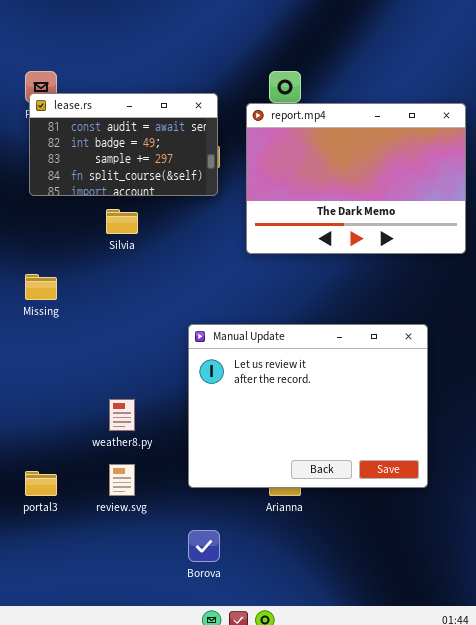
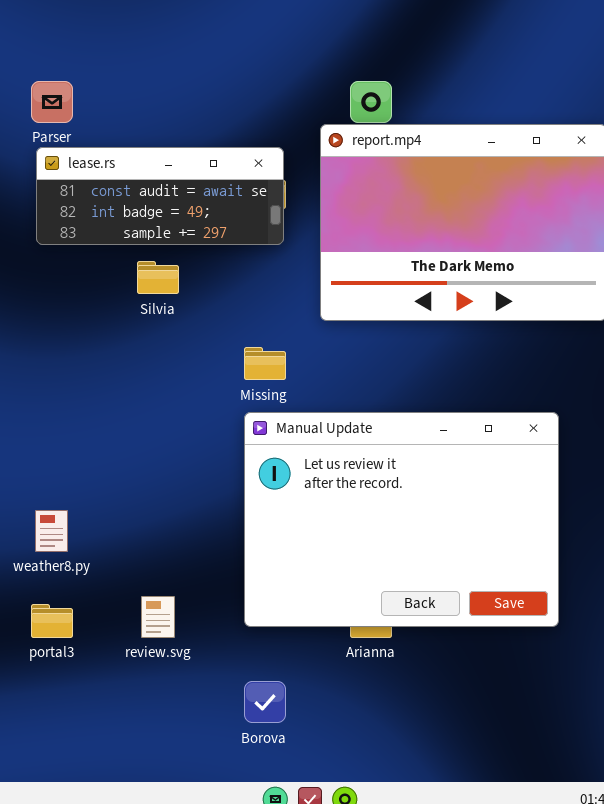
lease.rs: [29,93,218,196] -> [36,147,284,245], resized
Missing: [25,274,57,300] -> [244,347,286,380], moved
weather8.py: [109,399,135,431] -> [35,510,68,552], moved

